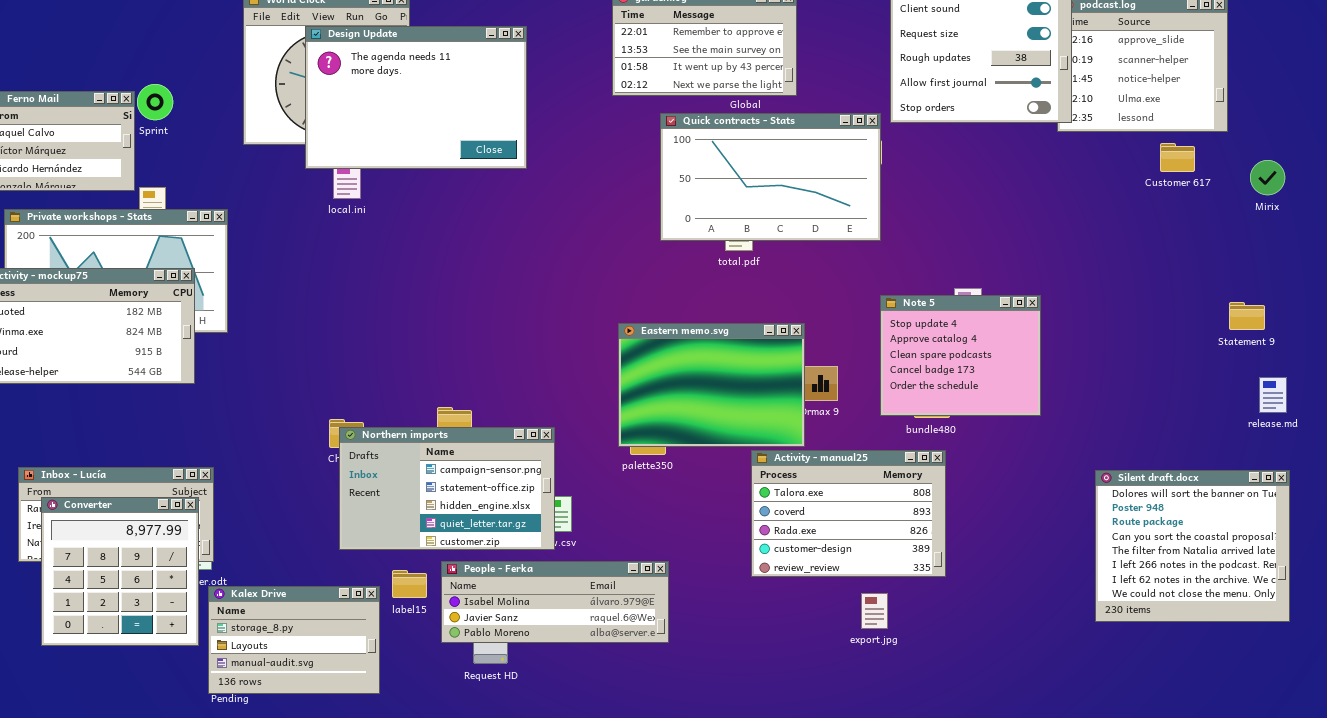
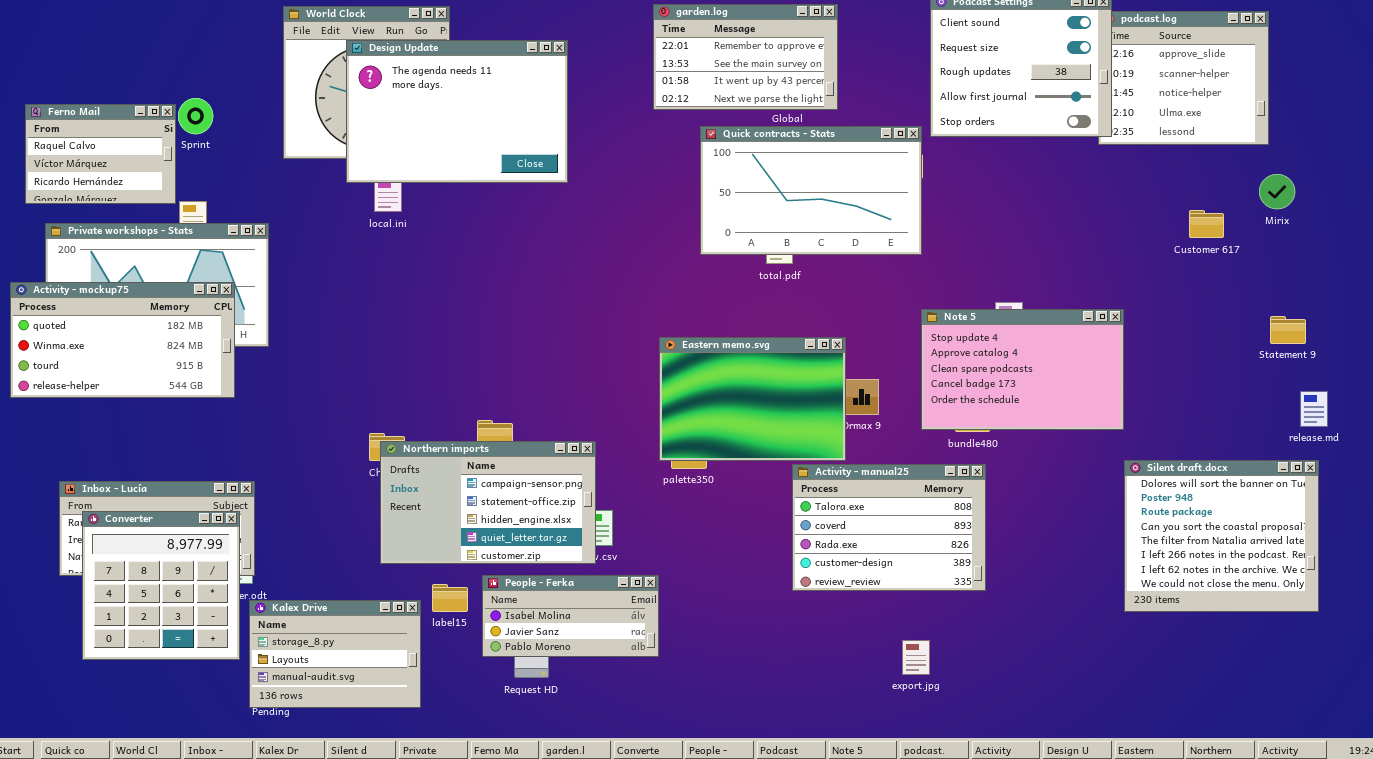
Customer 617: [1160,143,1195,172] -> [1189,210,1224,238], moved
Mirix: [1250,160,1285,195] -> [1259,174,1295,209], moved
Note 5: [880,295,1041,416] -> [921,309,1124,430], resized
Silent draft.docx: [1095,470,1290,622] -> [1124,460,1319,612], moved
People - Ferka: [441,561,669,643] -> [482,575,659,657], resized
export.jpg: [861,593,888,629] -> [902,640,930,675], moved

